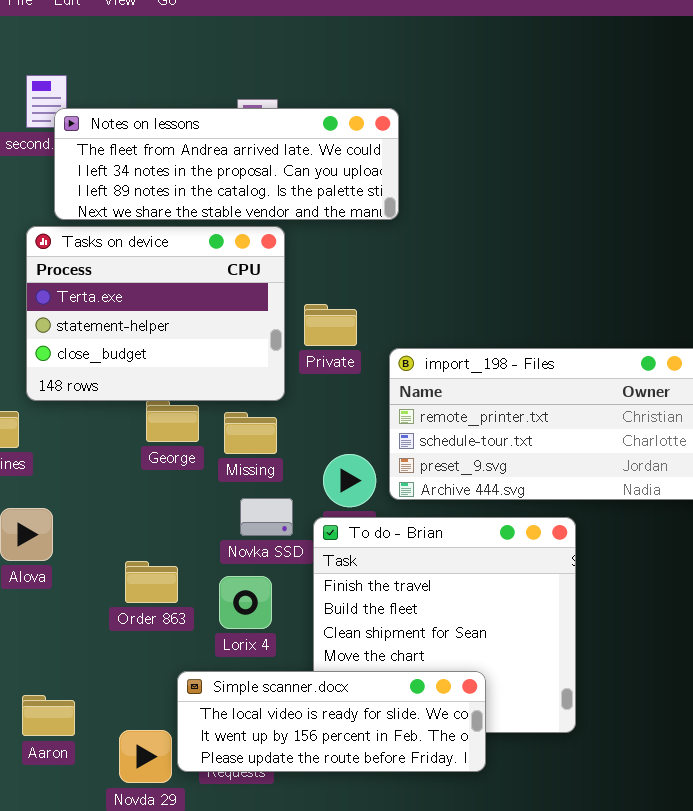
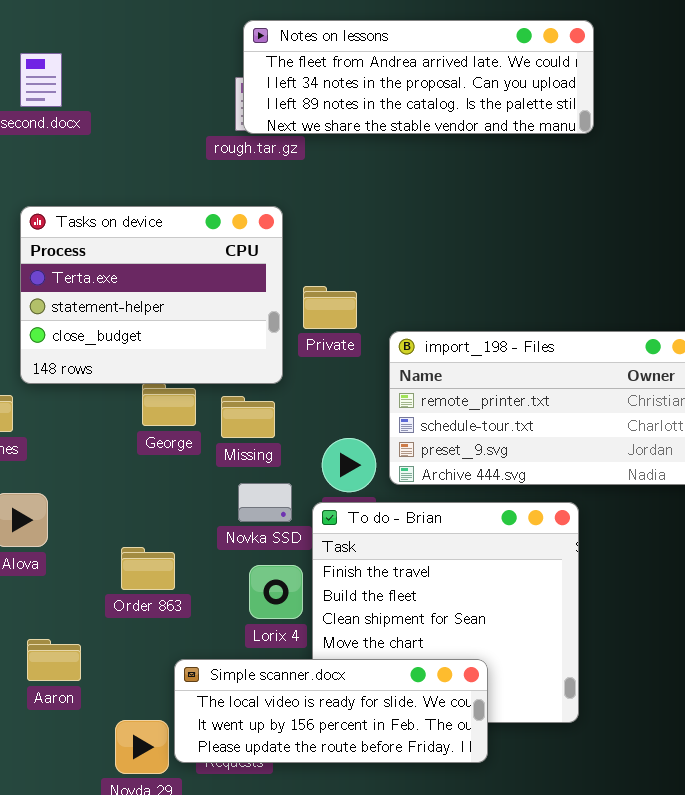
Notes on lessons: [54,108,399,220] -> [243,20,594,134], moved
Lorix 4: [219,576,272,629] -> [249,565,303,619], moved
Aaron: [22,695,75,736] -> [27,639,81,681], moved

